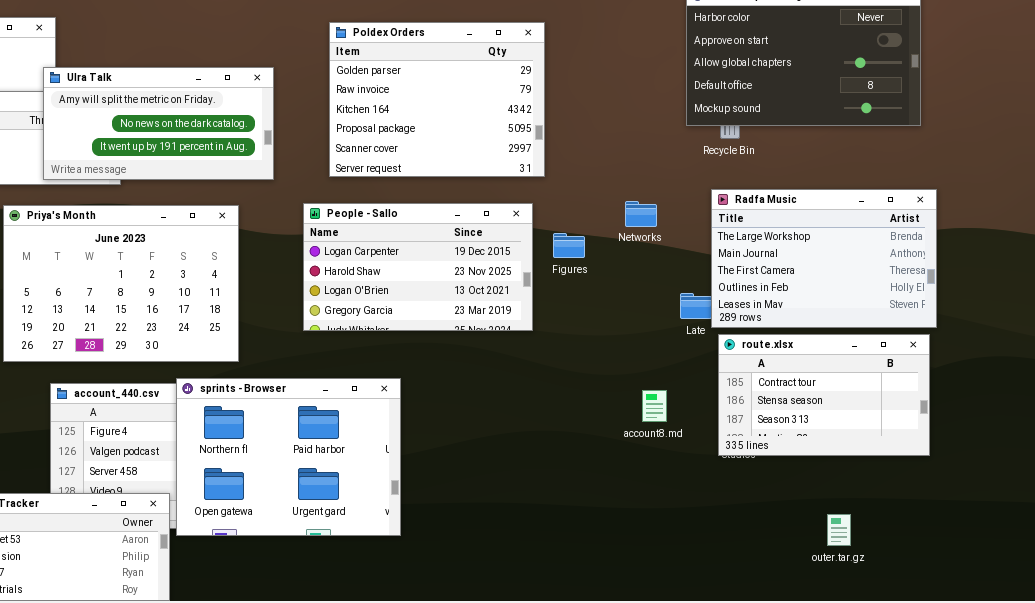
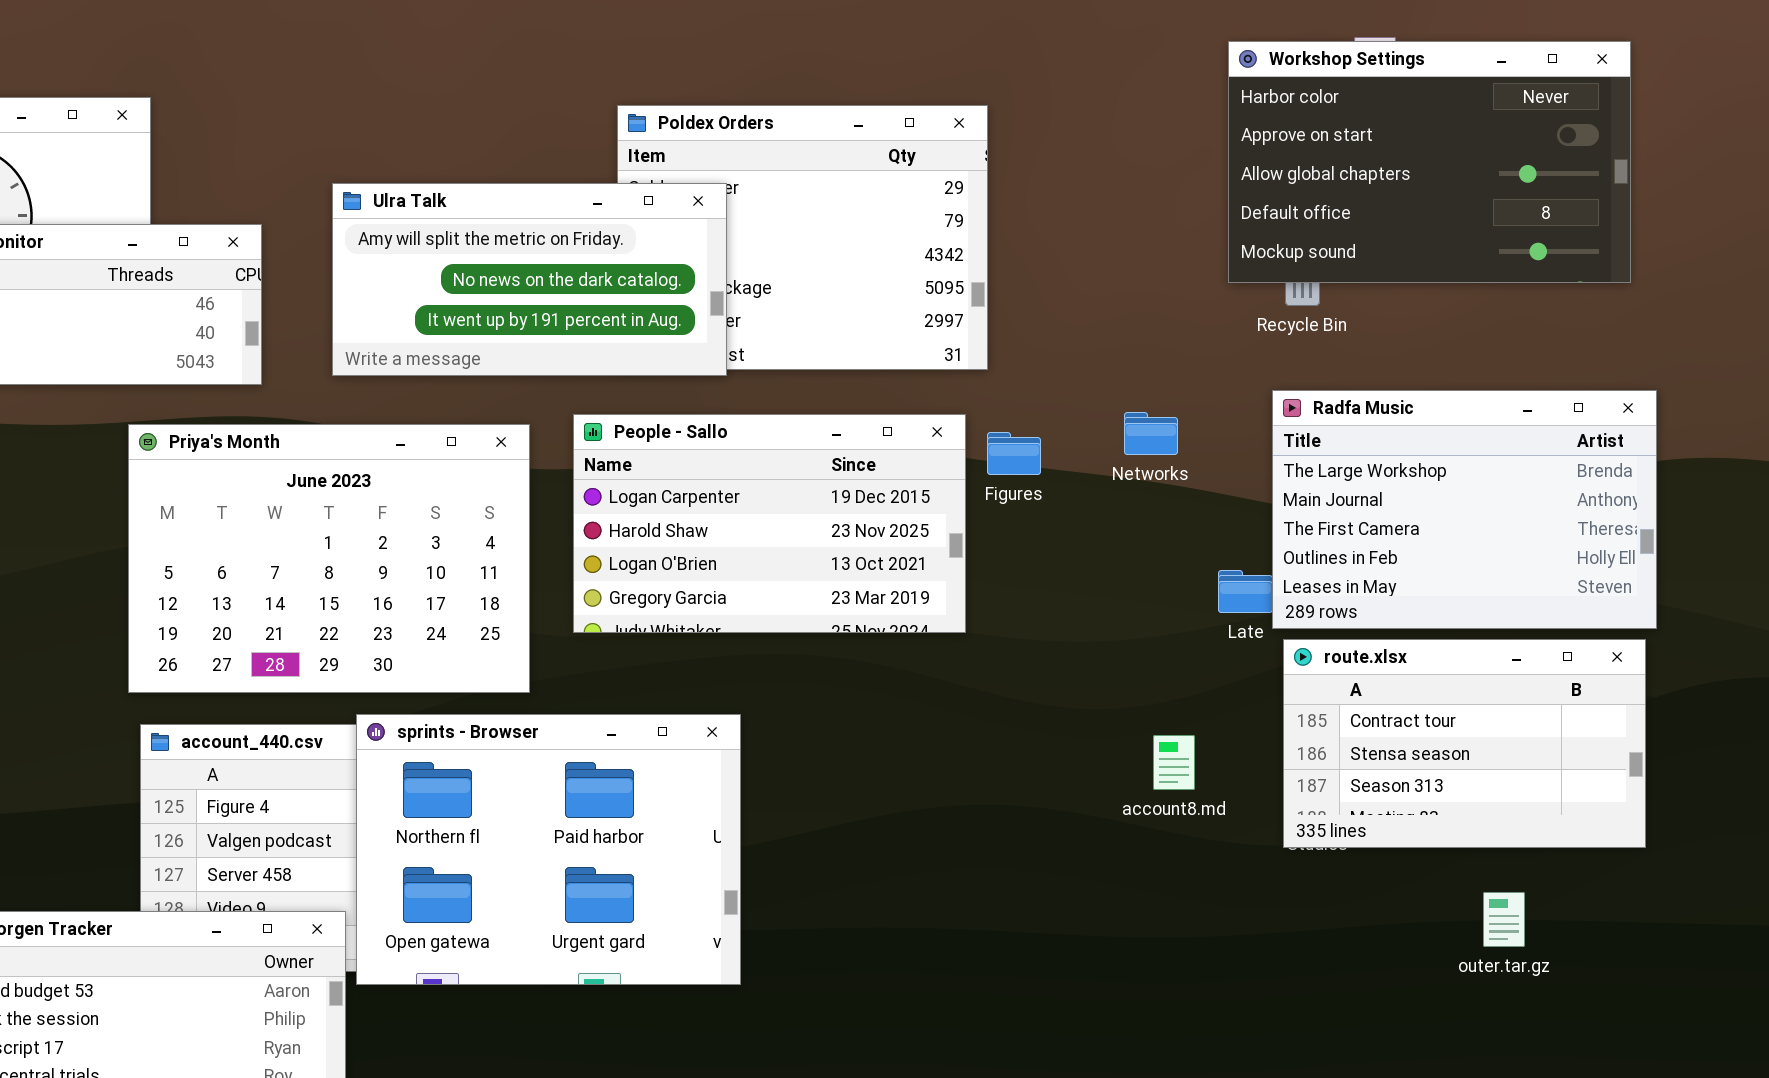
Ulra Talk: [43,67,274,180] -> [332,183,727,376], moved
Priya's Month: [3,205,239,362] -> [128,424,530,693], moved
Figures: [553,233,585,258] -> [987,432,1041,475], moved
outer.tar.gz: [827,514,851,546] -> [1483,892,1525,947], moved

